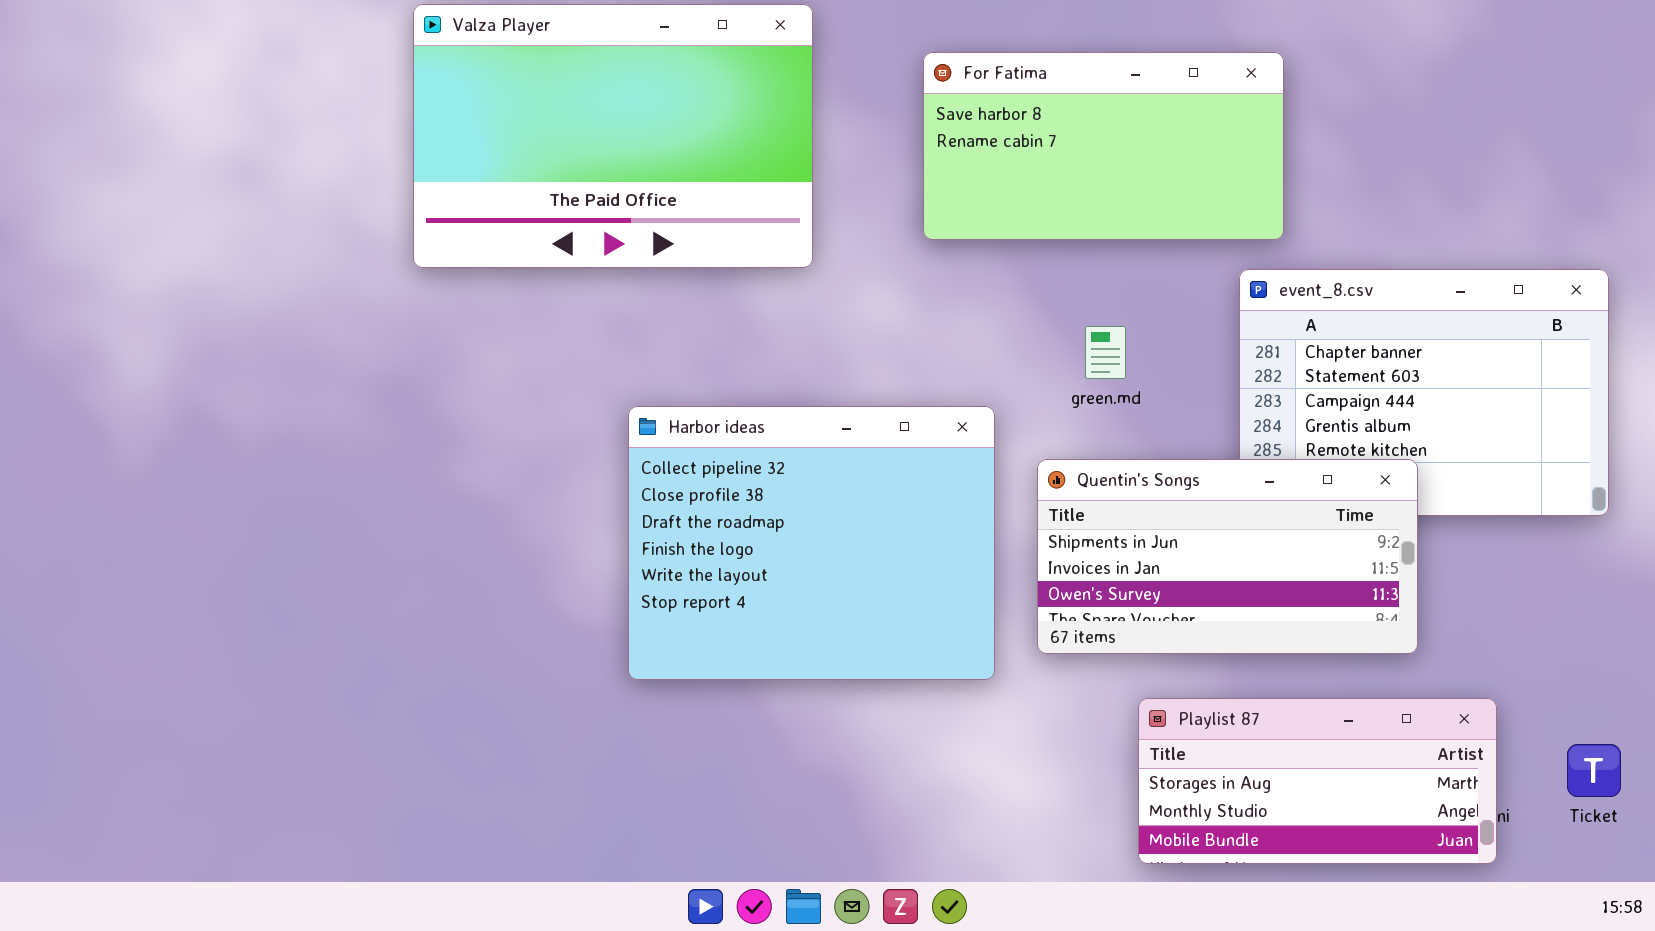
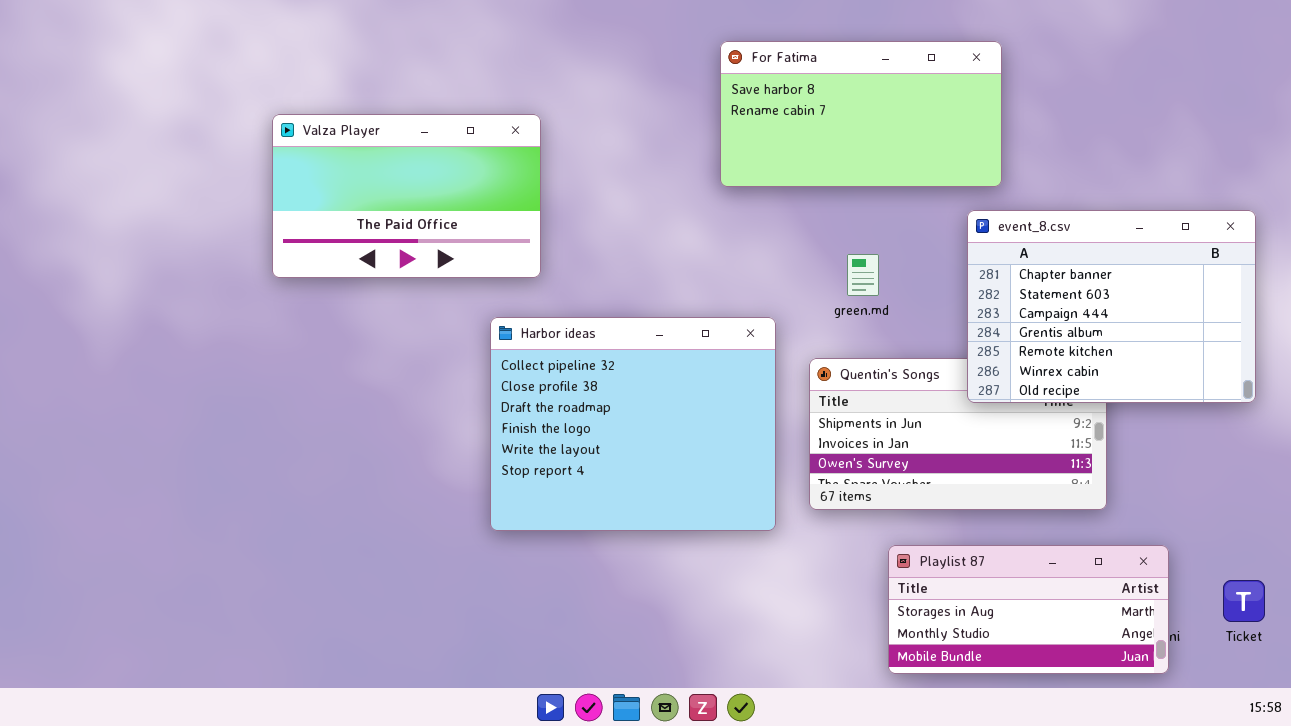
Valza Player: [413,4,813,268] -> [272,114,541,278], moved, resized
event_8.csv: [1239,269,1609,516] -> [967,210,1256,403], raised

